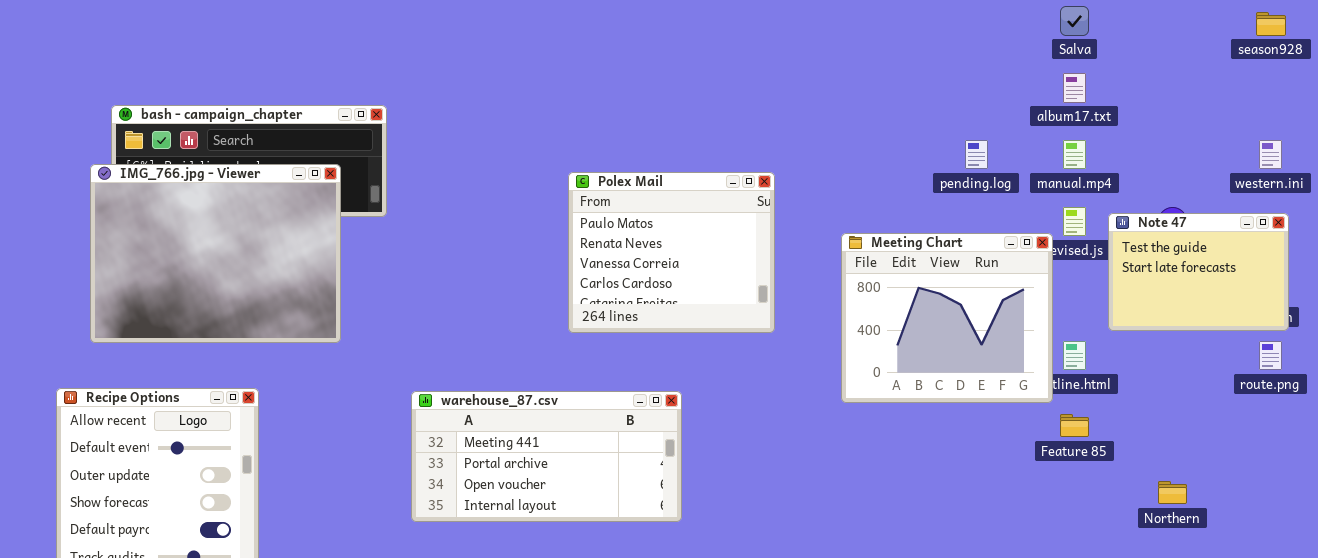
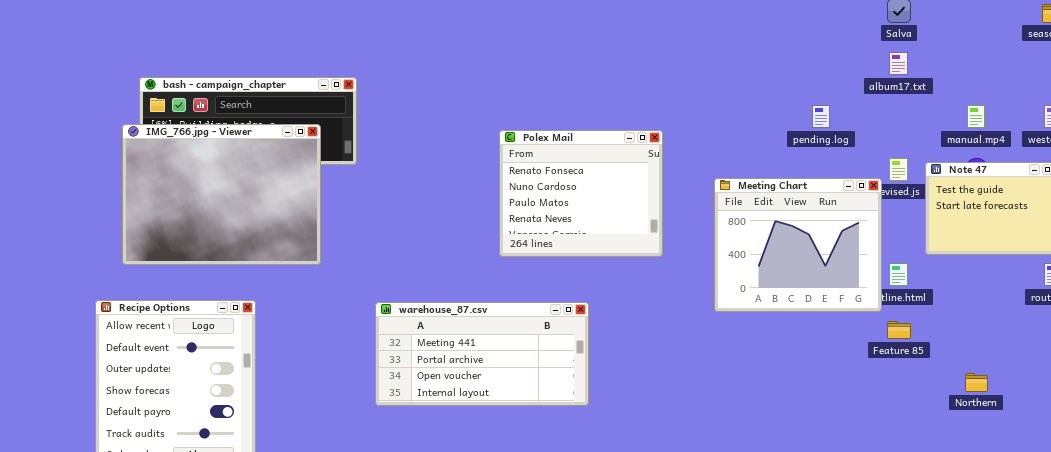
manual.mp4: [1063,140,1086,169] -> [967,105,985,128], moved
Polex Mail: [568,172,775,333] -> [499,130,663,257], scrolled up 2 rows

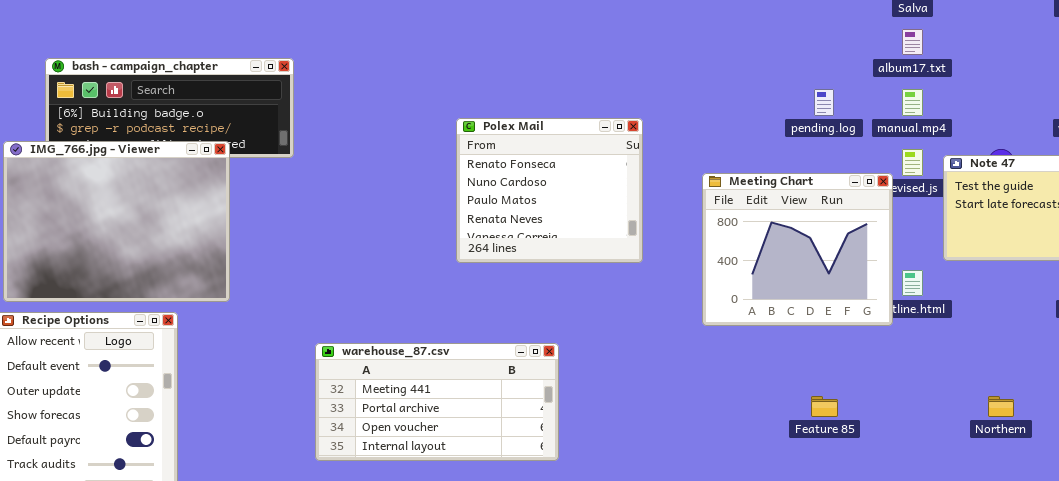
manual.mp4: [967,105,985,128] -> [902,89,923,116], moved
IMG_766.jpg - Viewer: [122,124,321,265] -> [3,141,230,302], moved
warehouse_87.csv: [375,302,589,406] -> [315,343,559,461], moved
Feature 85: [887,321,911,339] -> [811,396,838,417], moved

